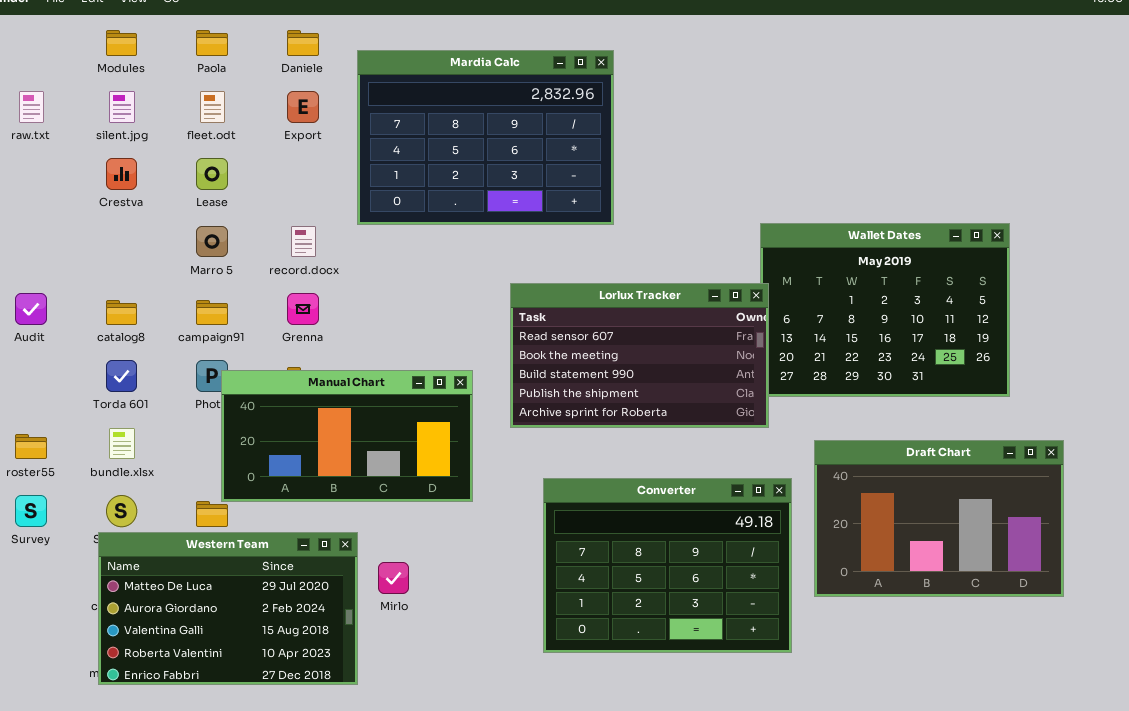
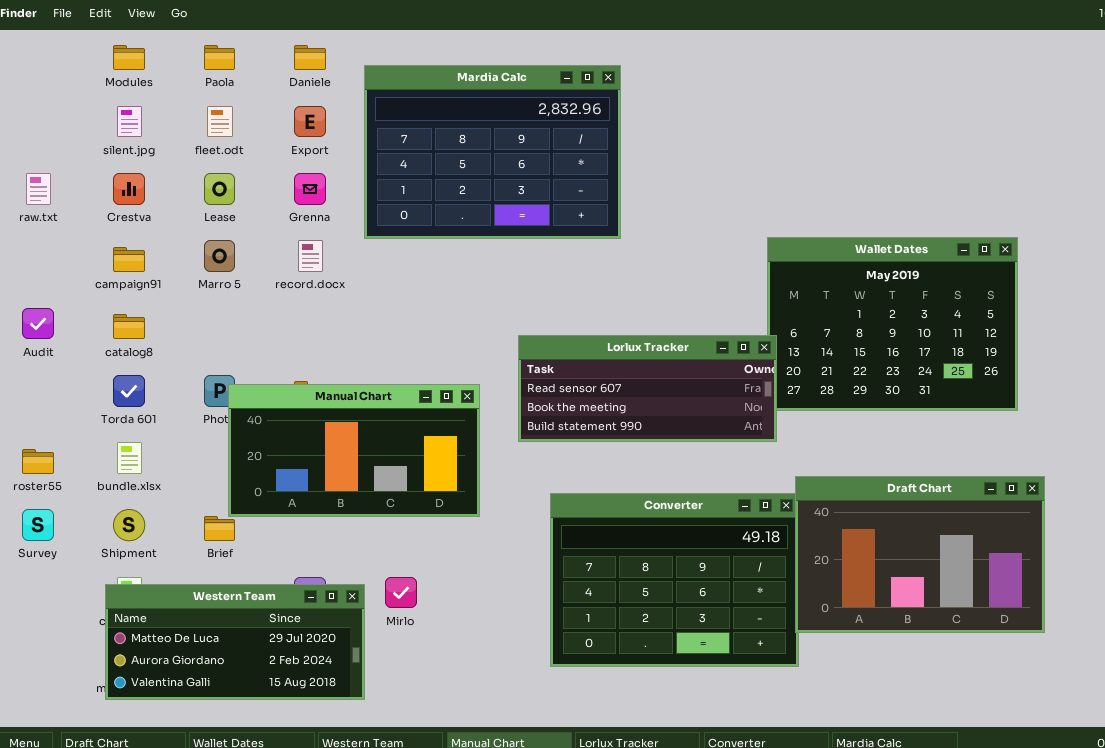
raw.txt: [19,91,44,123] -> [26,173,51,205], moved
Lorlux Tracker: [510,283,769,428] -> [518,335,777,442], resized
Grenna: [287,293,319,325] -> [294,173,326,205], moved
campaign91: [196,300,228,325] -> [113,247,145,272], moved
Draft Chart: [814,440,1064,597] -> [795,476,1045,633], moved
Western Team: [98,532,358,685] -> [105,584,365,700], resized

